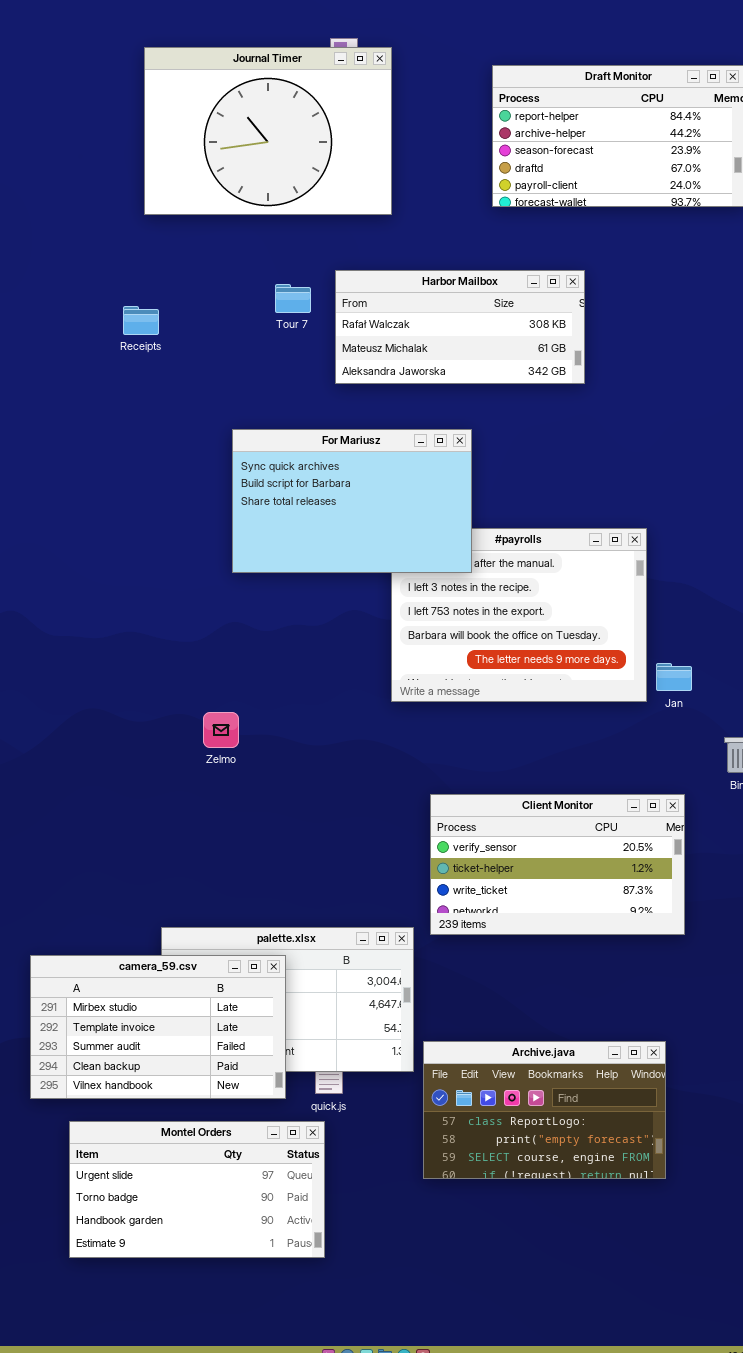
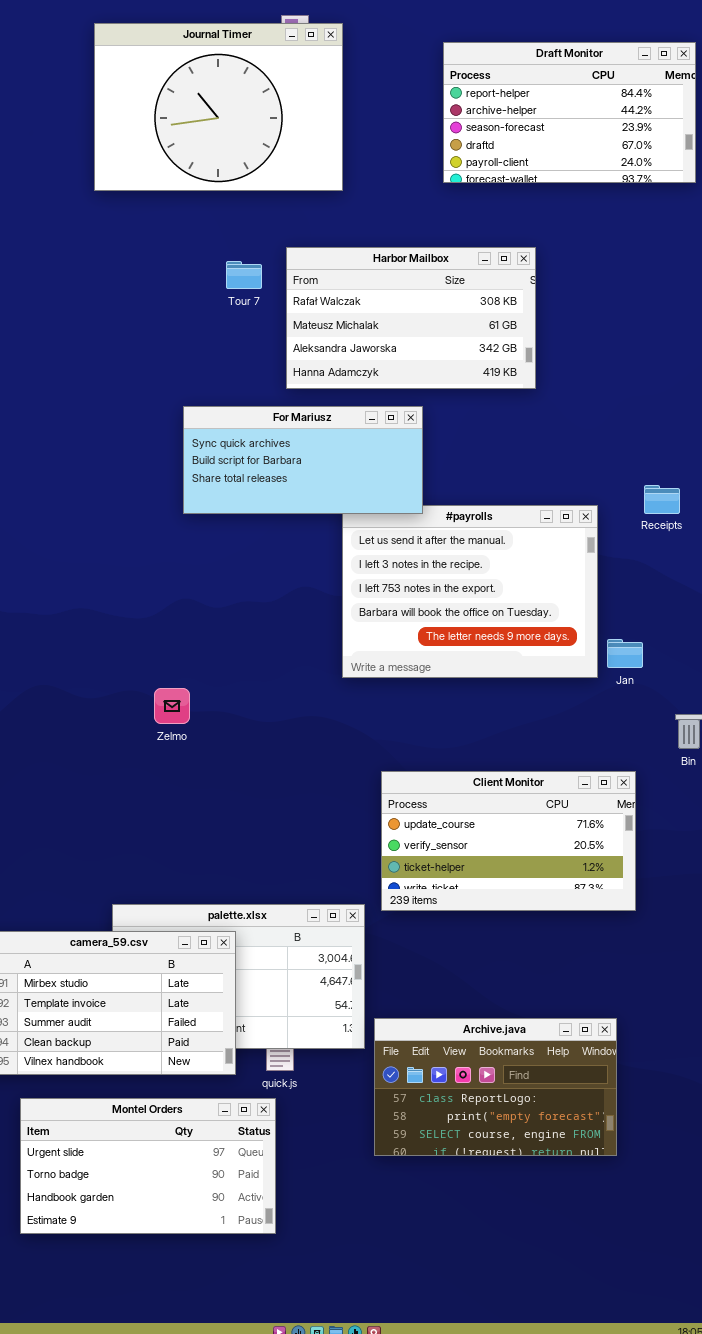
Harbor Mailbox: [335,270,585,384] -> [286,247,536,389], resized
Receipts: [123,306,159,335] -> [644,485,680,514], moved
For Mariusz: [232,429,472,573] -> [183,406,423,514], resized
Client Monitor: [430,794,685,935] -> [381,771,636,911], scrolled up 1 row

